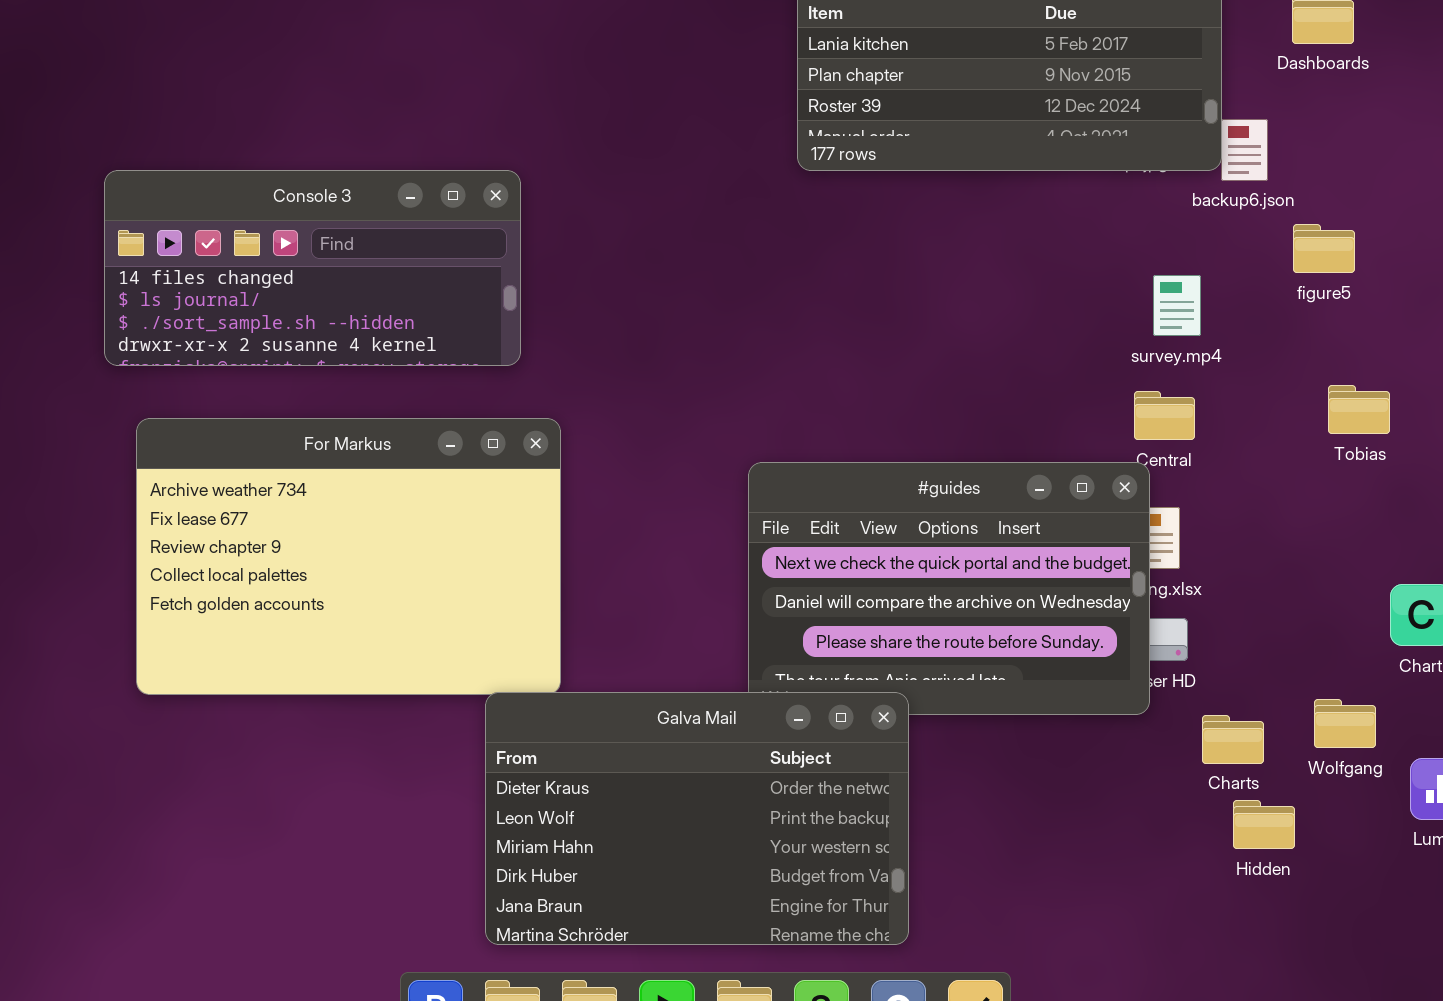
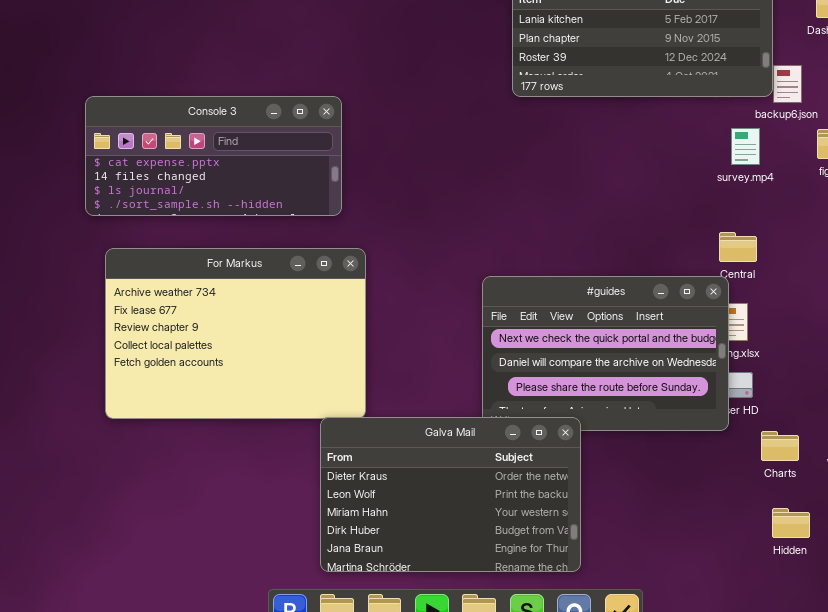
Console 3: [104,170,521,366] -> [85,96,342,216], scrolled up 1 row
survey.mp4: [1153,275,1201,336] -> [731,128,760,165], moved
Hidden: [1233,800,1295,849] -> [772,508,810,538], moved

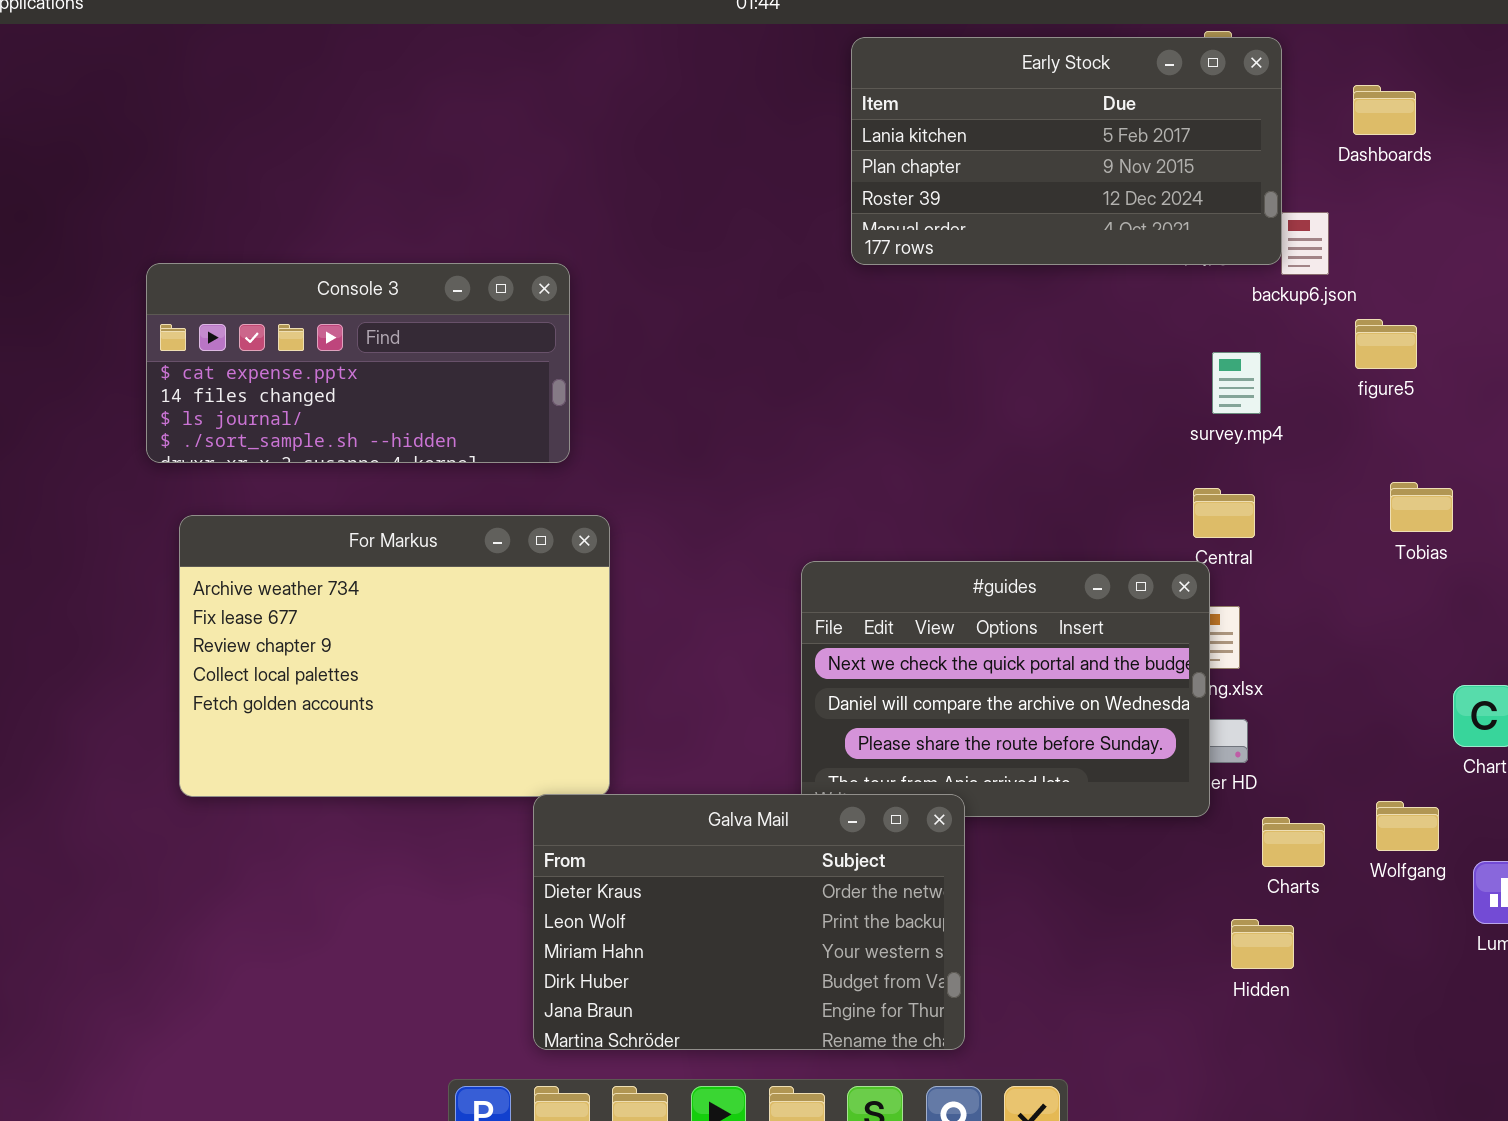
survey.mp4: [731,128,760,165] -> [1212,352,1261,414], moved
Hidden: [772,508,810,538] -> [1231,919,1294,969], moved

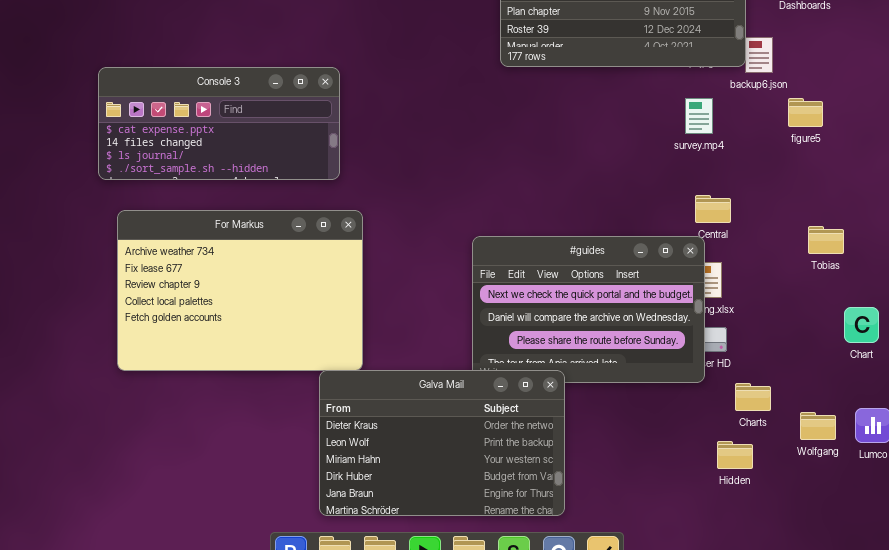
survey.mp4: [1212,352,1261,414] -> [685,98,713,134], moved
Tobias: [1390,482,1453,532] -> [808,226,844,254], moved
Wolfgang: [1376,801,1439,851] -> [800,412,836,440], moved

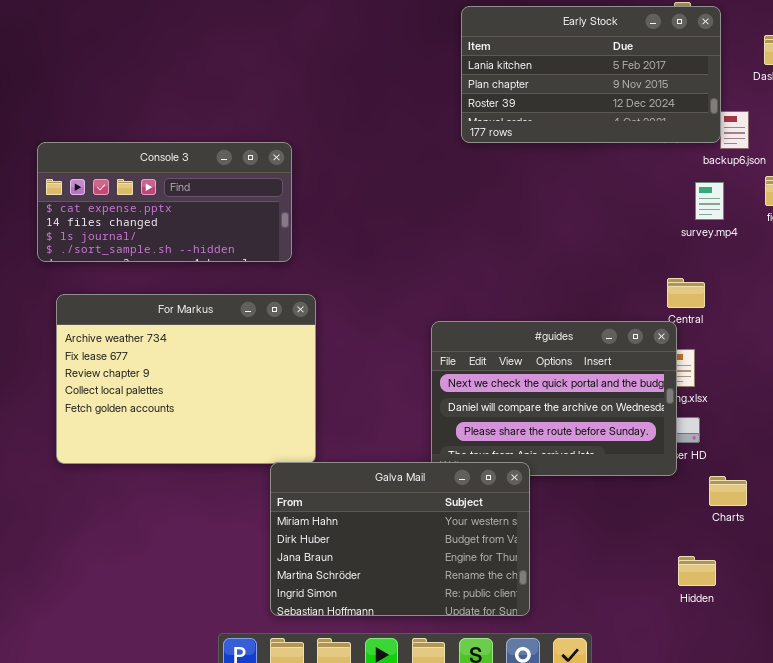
survey.mp4: [685,98,713,134] -> [695,182,724,220], moved
Galva Mail: [319,370,565,516] -> [270,462,530,616], scrolled down 2 rows
Hidden: [717,441,753,469] -> [678,556,716,586], moved

